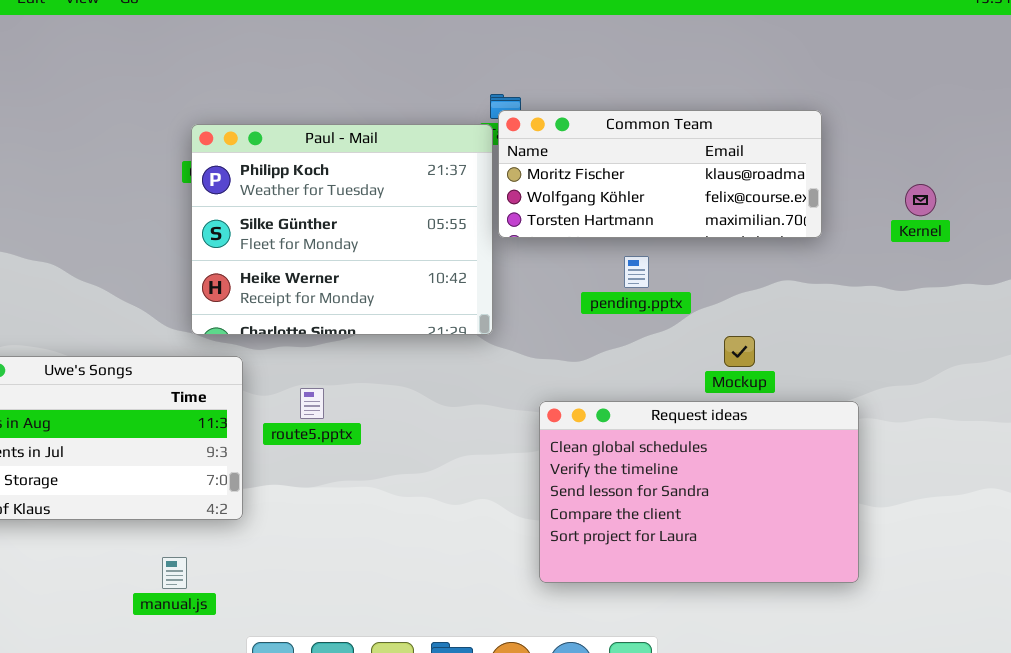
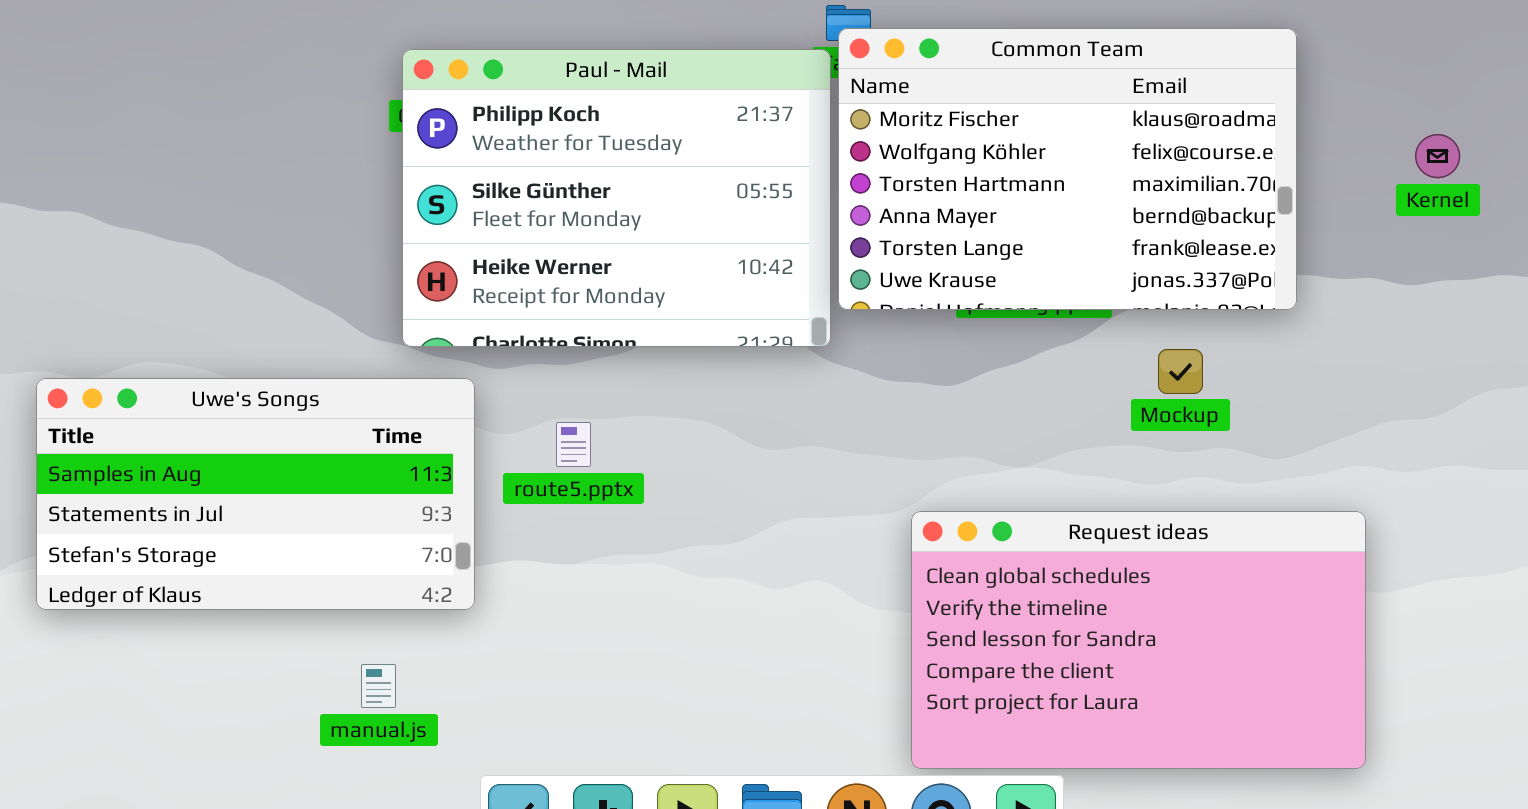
Common Team: [498,110,822,238] -> [838,28,1297,310], resized
Request ideas: [539,401,859,583] -> [911,511,1366,769], moved

